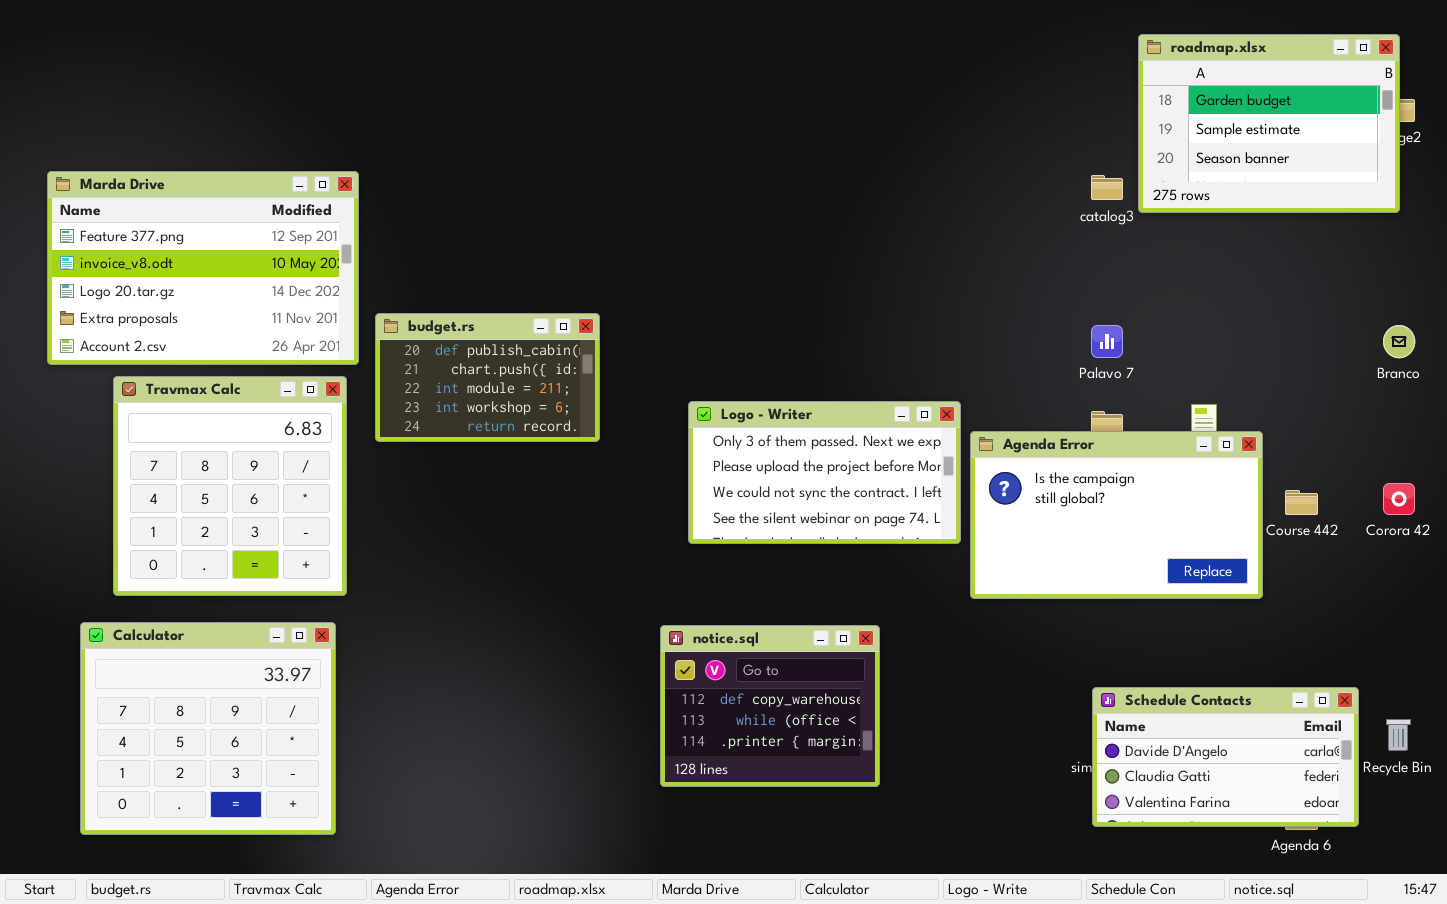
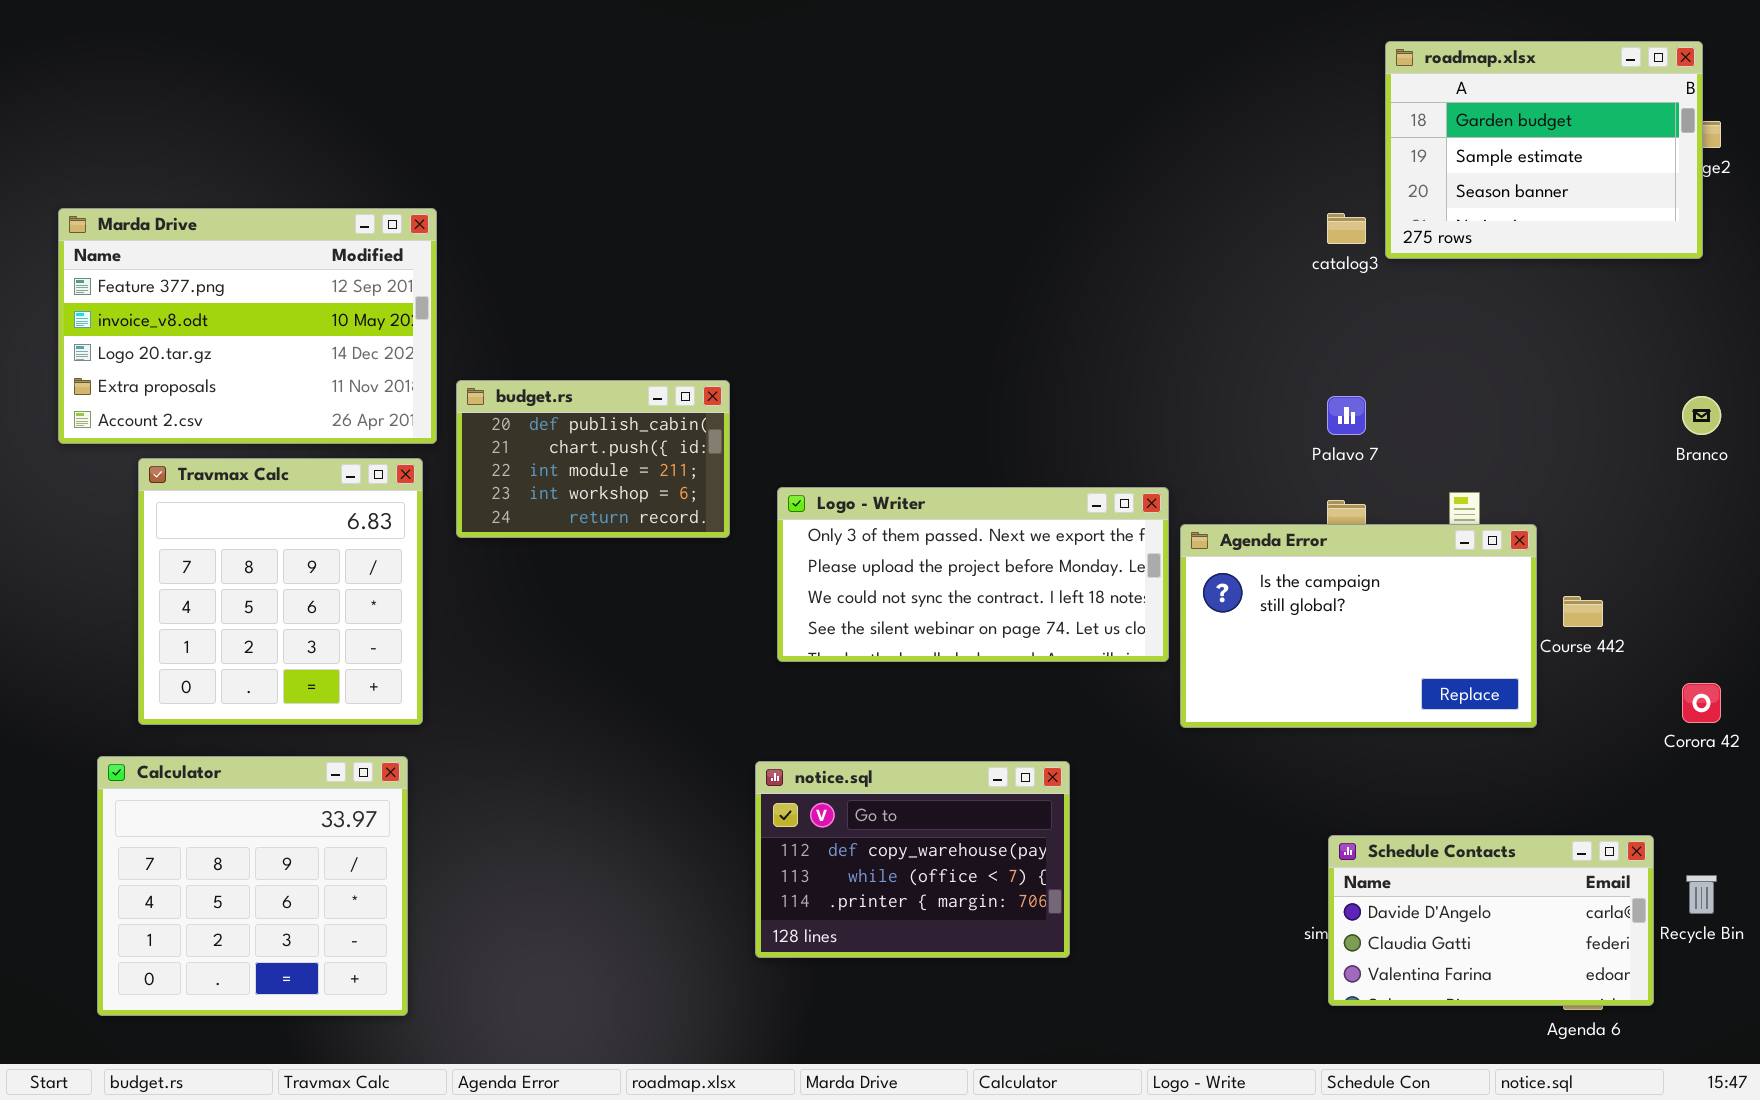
Logo - Writer: [688,401,961,544] -> [777,487,1169,662], resized
Corora 42: [1383,483,1415,515] -> [1682,683,1721,723], moved
notice.sql: [660,625,880,787] -> [755,761,1070,958], resized

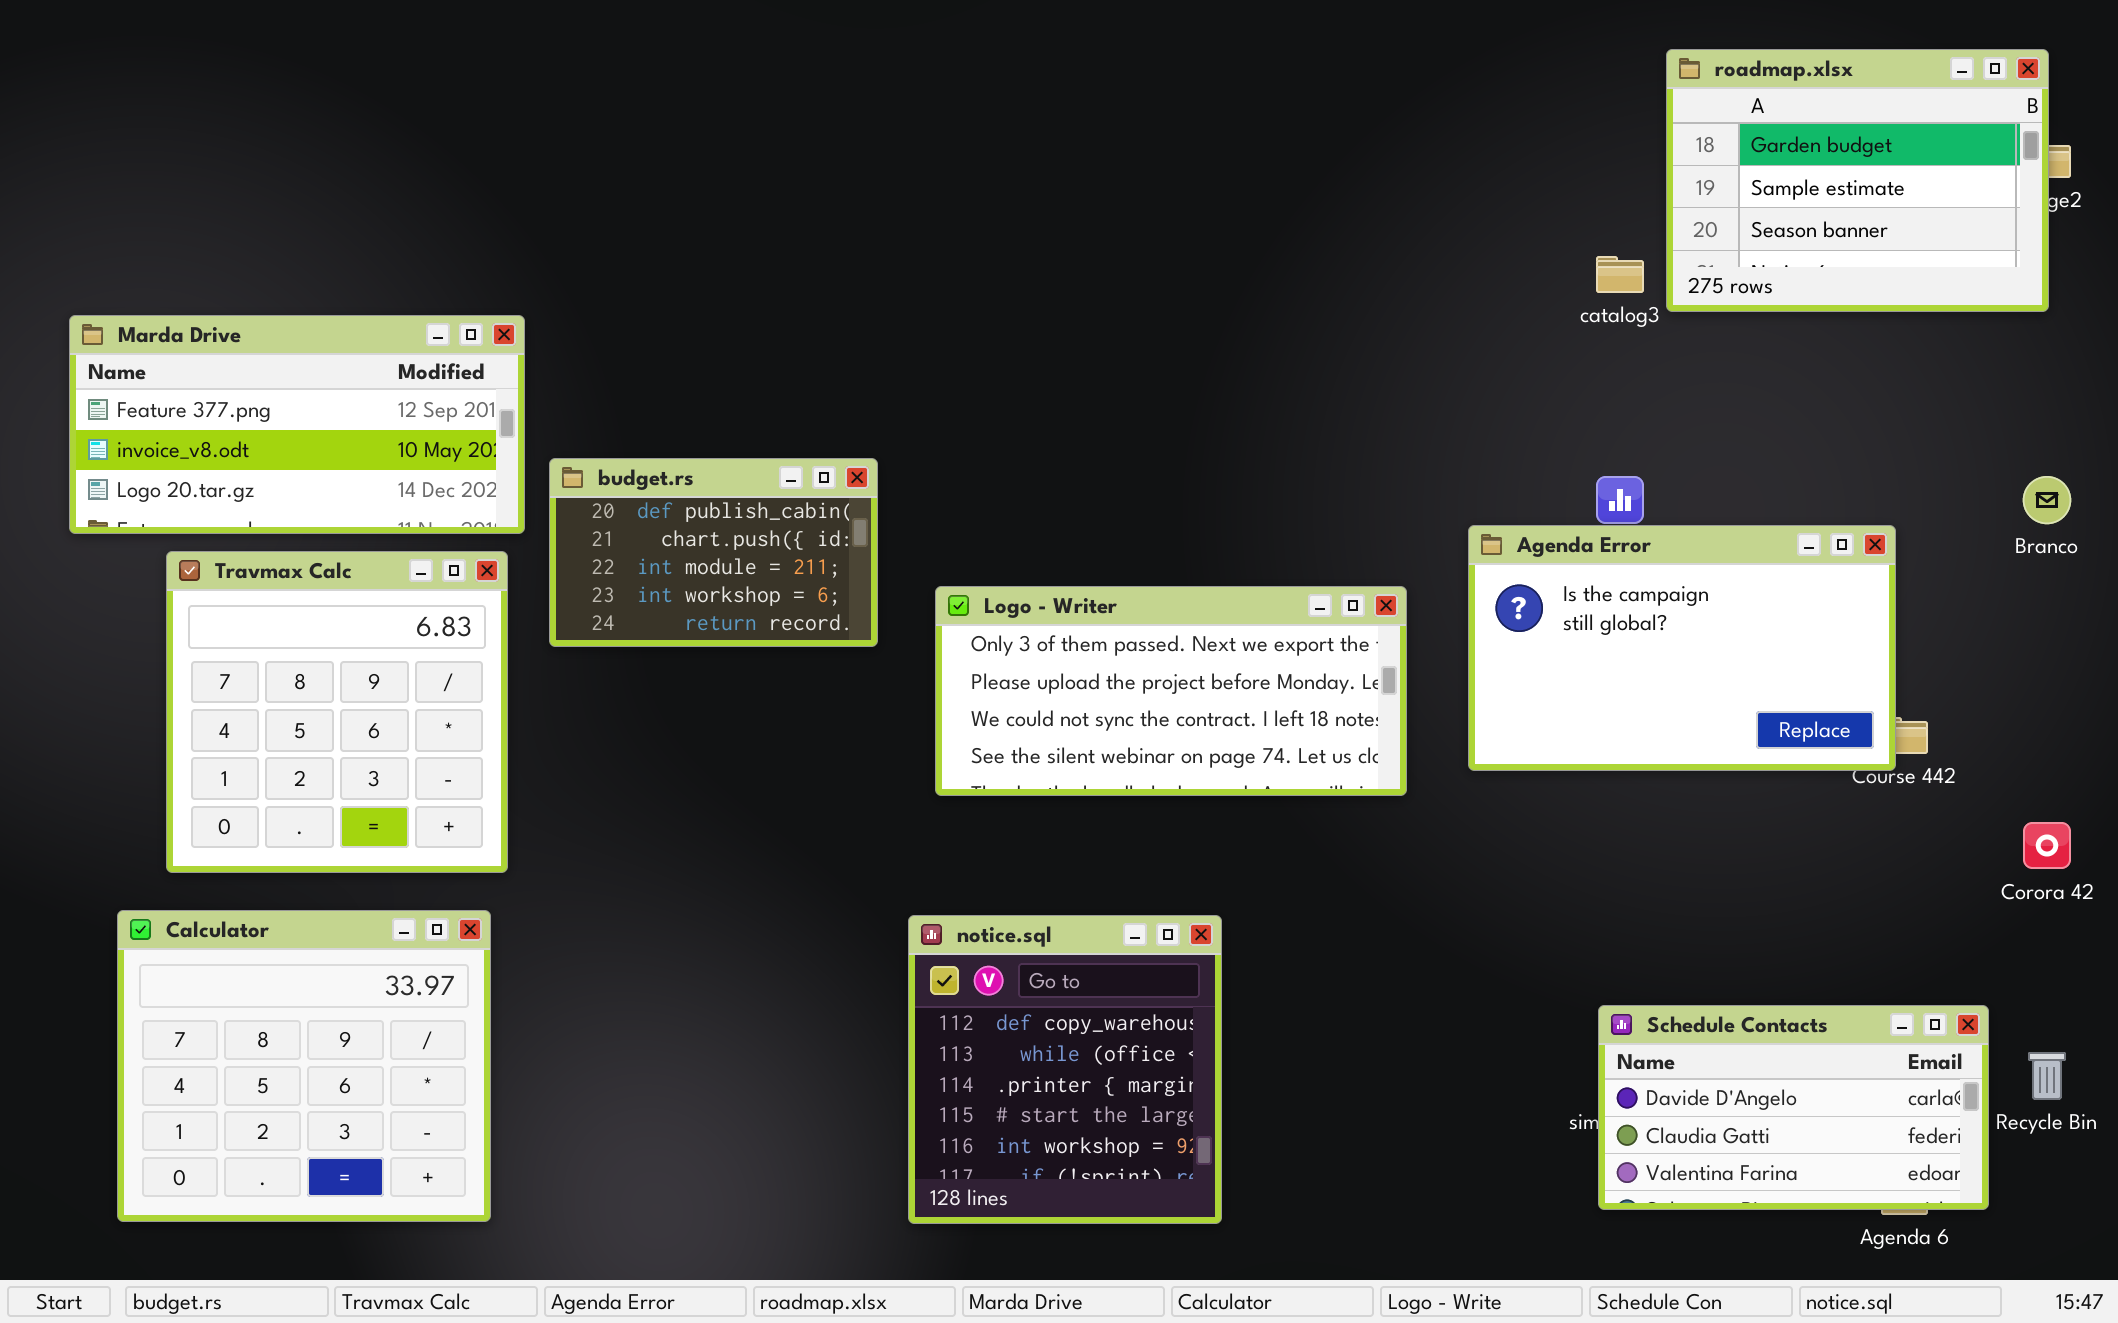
Marda Drive: [58,208,437,444] -> [69,315,525,534], resized
Agenda Error: [1180,524,1537,728] -> [1468,525,1896,771], moved
notice.sql: [755,761,1070,958] -> [908,915,1222,1224], resized

